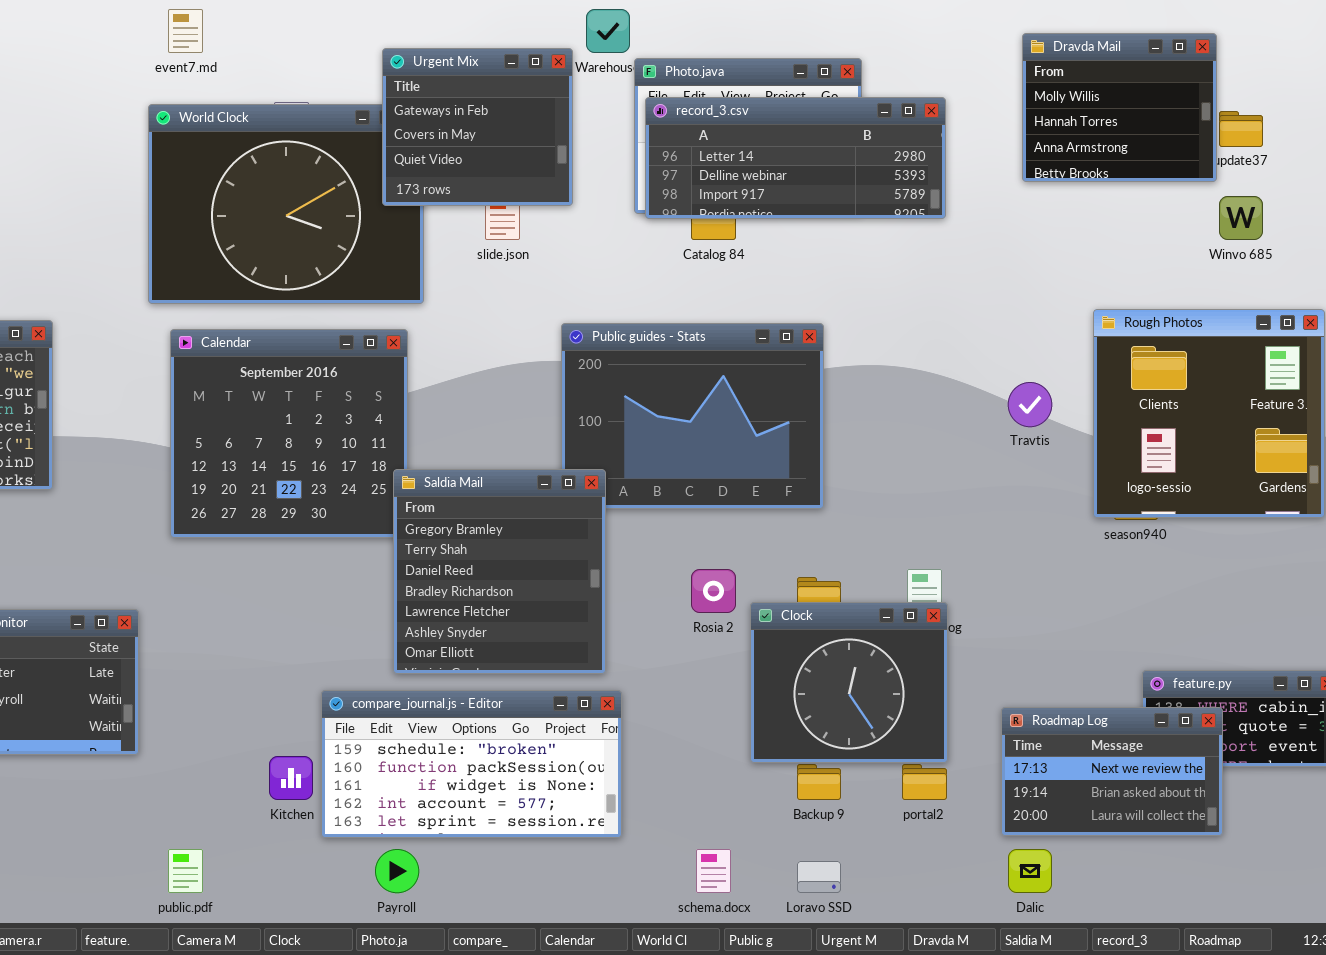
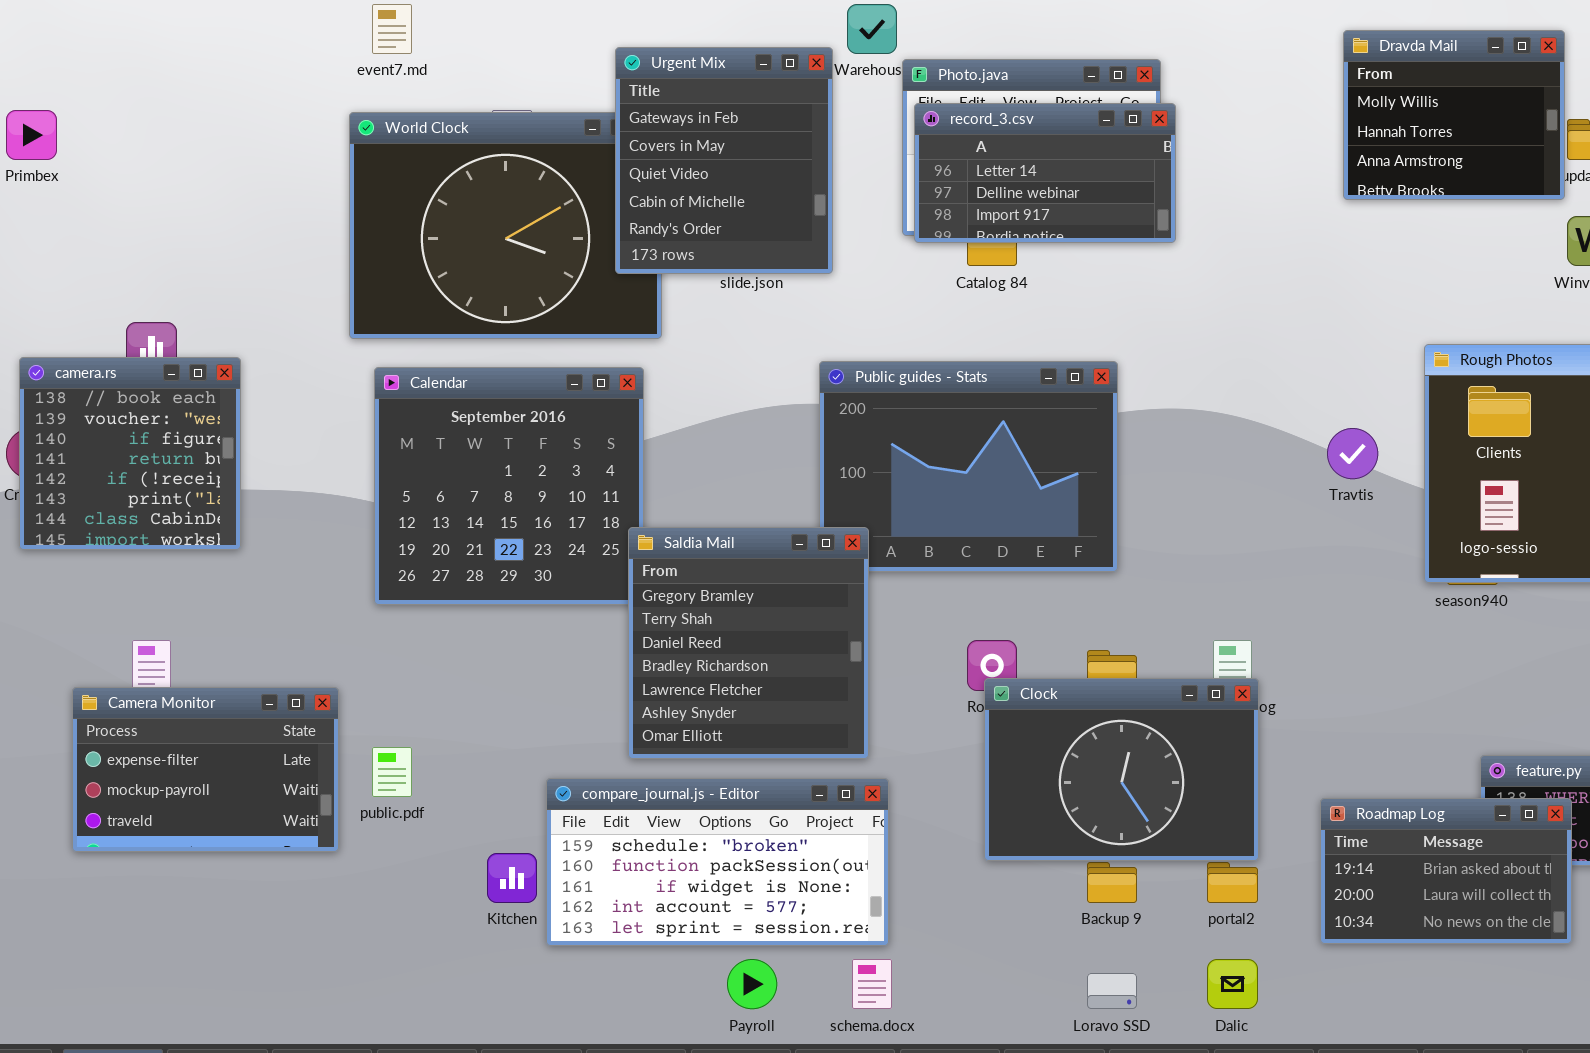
Urgent Mix: [382,48,573,206] -> [615,47,833,274], resized
record_3.csv: [645,97,946,219] -> [914,103,1176,243], resized
Clock: [750,602,948,763] -> [984,678,1259,861], resized
Roadmap Log: [1001,707,1223,836] -> [1320,798,1572,944], scrolled down 1 row
public.pdf: [168,849,203,893] -> [372,747,412,797], moved
Payroll: [375,849,419,893] -> [727,959,777,1009], moved
schema.docx: [696,849,731,893] -> [852,959,892,1009], moved
Dalic: [1008,849,1052,893] -> [1207,959,1258,1009], moved

